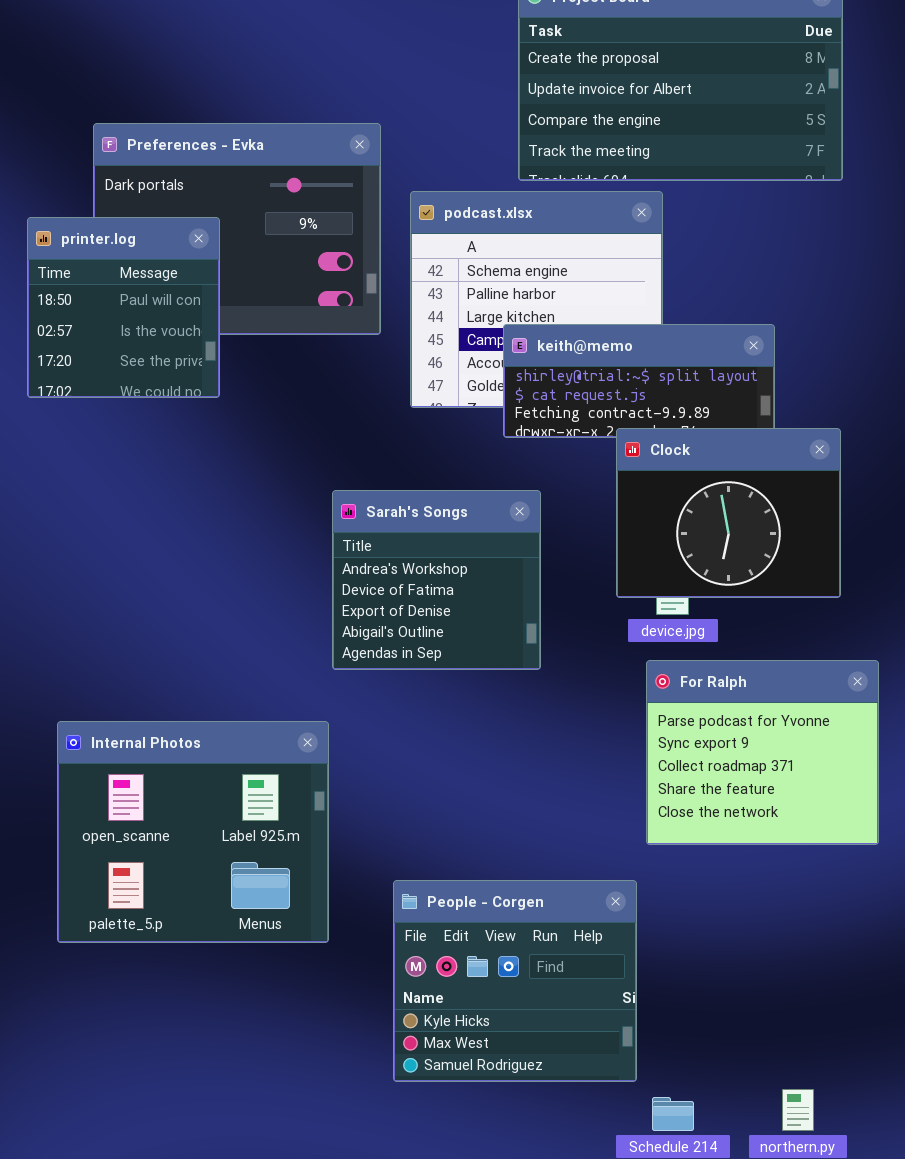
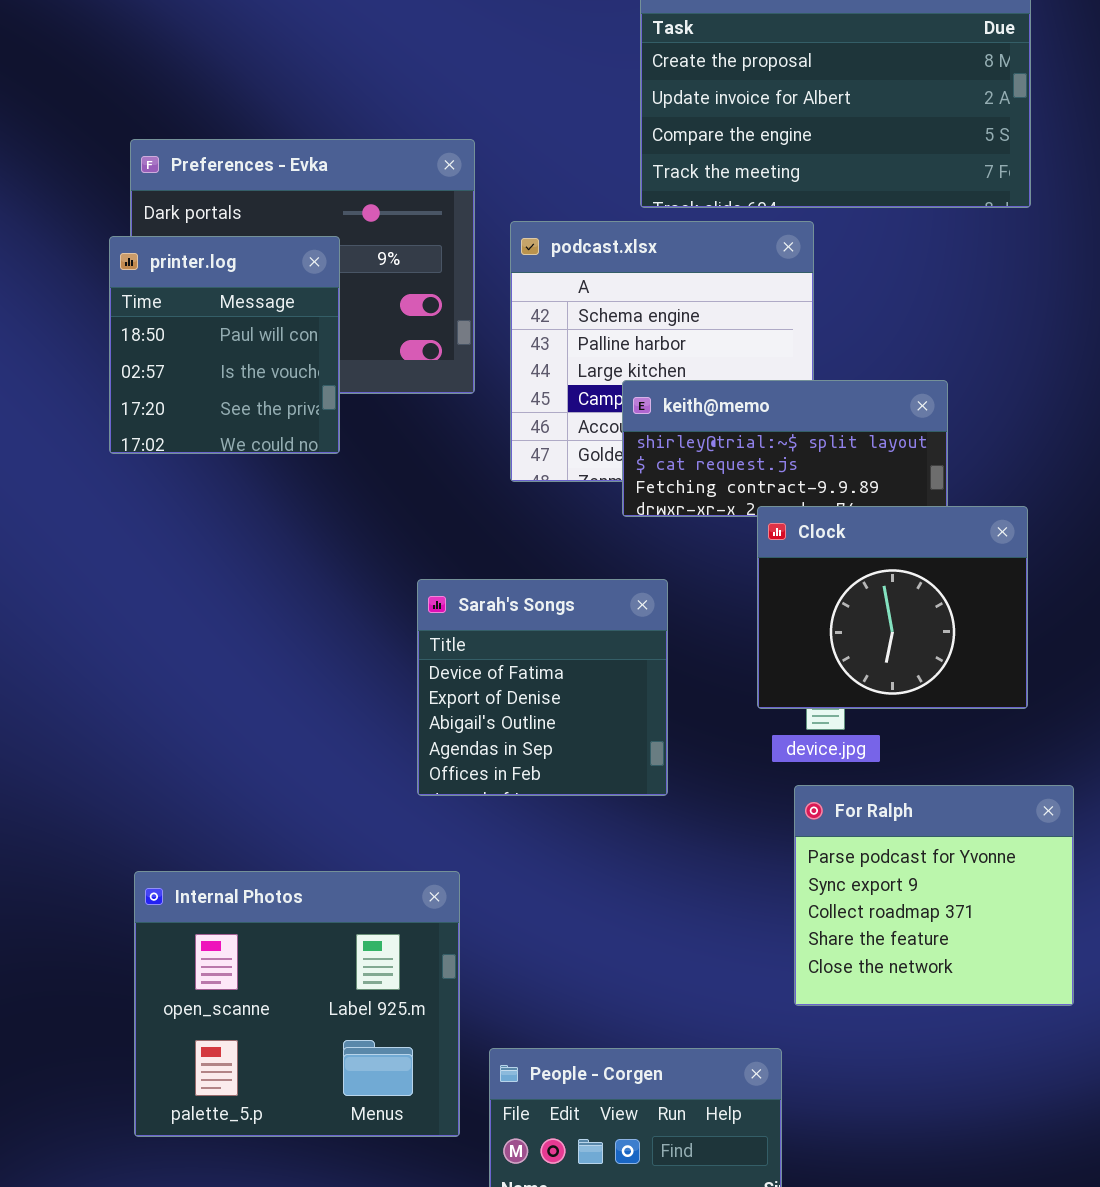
printer.log: [27,217,220,398] -> [109,236,340,454], moved
Sarah's Songs: [332,490,541,670] -> [417,579,668,796], scrolled down 1 row
Internal Photos: [57,721,329,943] -> [134,871,460,1137], moved

